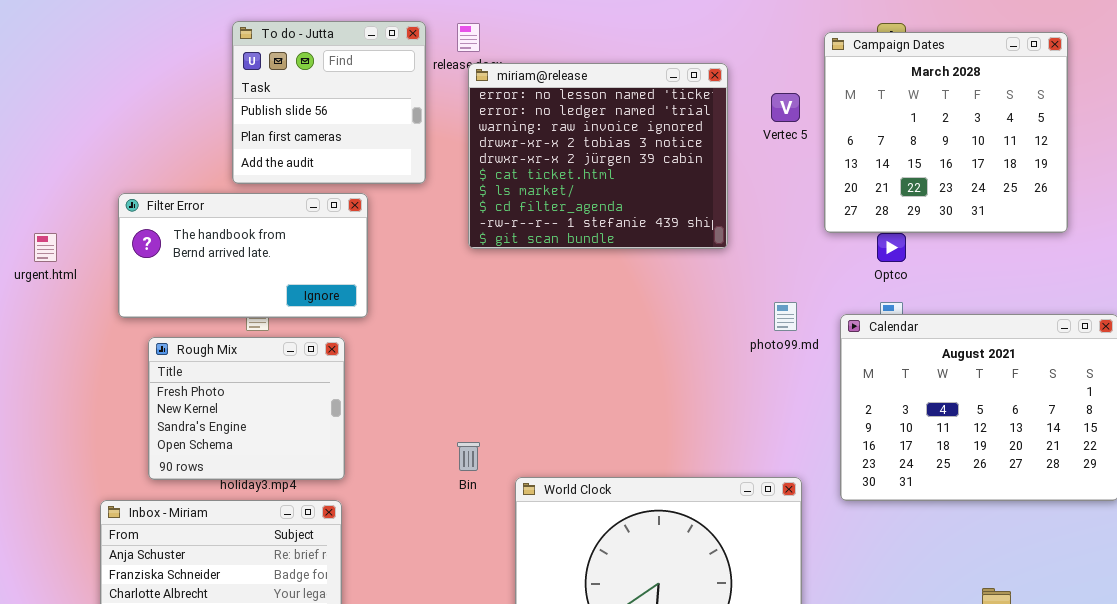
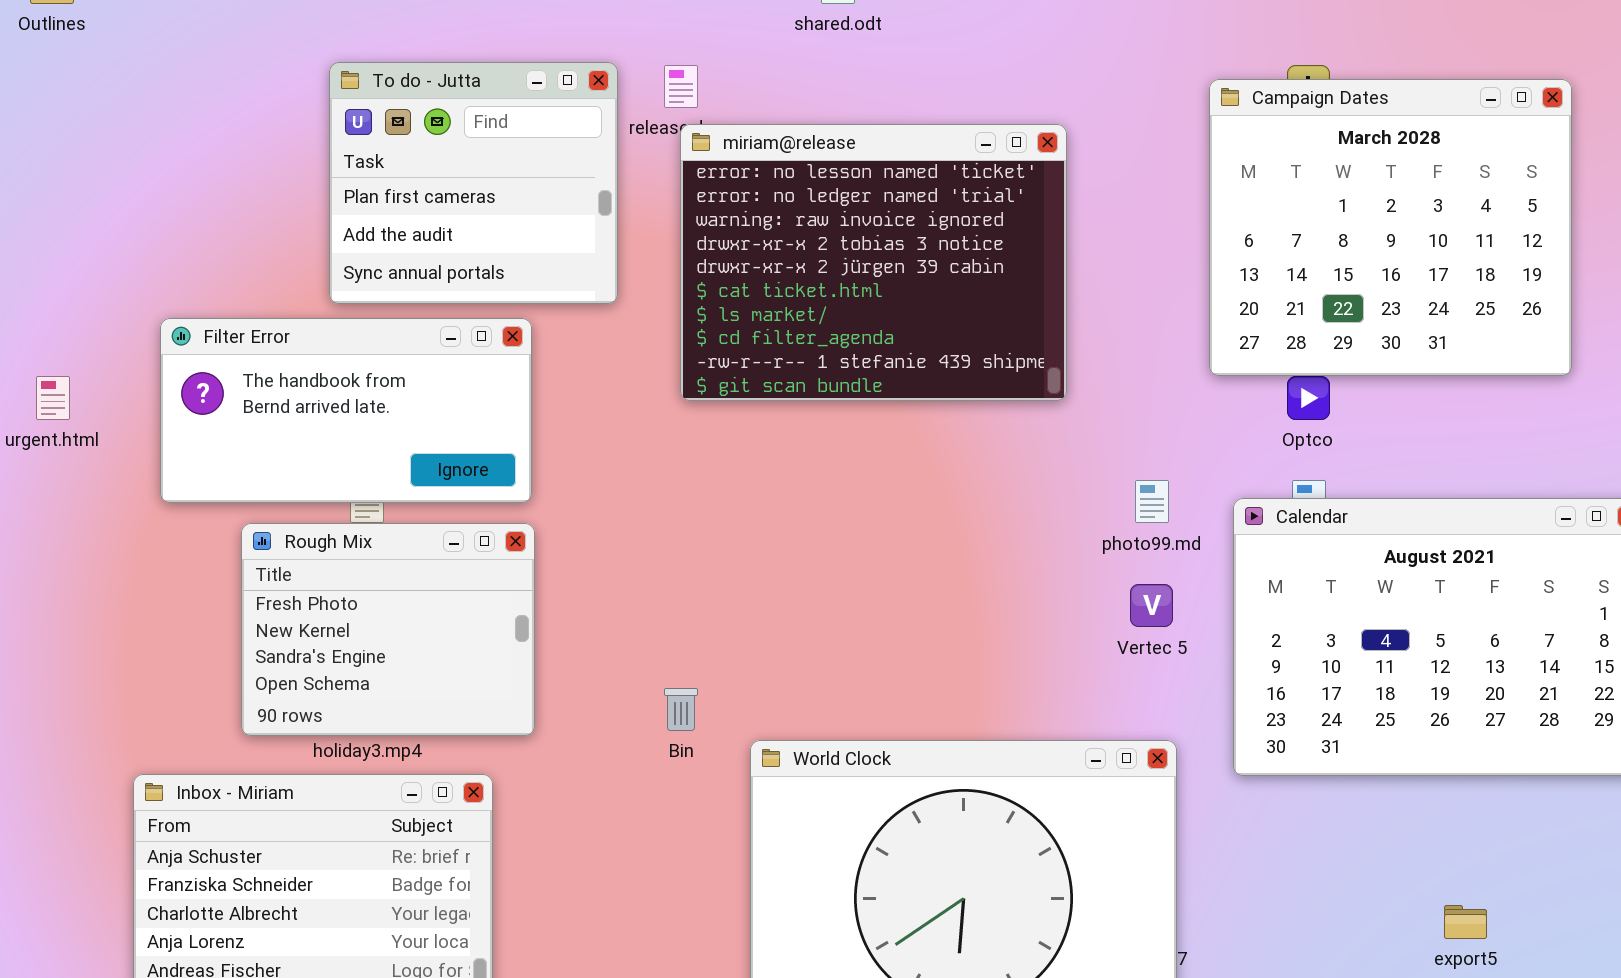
To do - Jutta: [232,21,426,184] -> [329,62,618,304], scrolled down 1 row
Vertec 5: [771,93,800,122] -> [1130,584,1173,627], moved
Rough Mix: [148,337,345,480] -> [241,523,535,736], moved

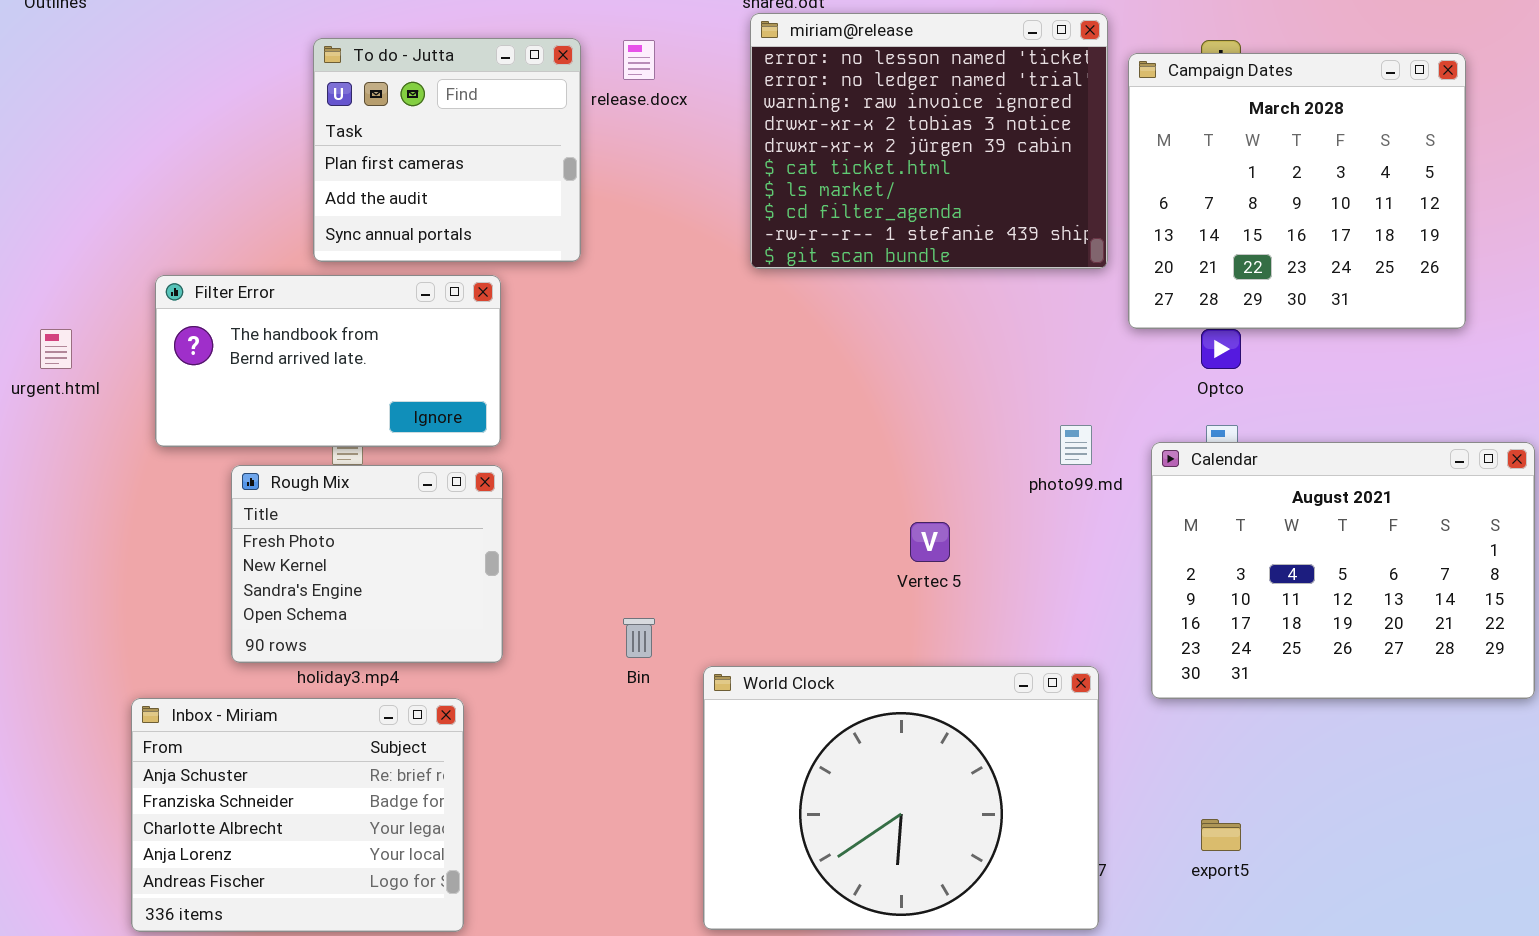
miriam@release: [680,124,1067,401] -> [750,13,1108,269], moved
Vertec 5: [1130,584,1173,627] -> [910,522,950,562], moved
export5: [1444,905,1487,939] -> [1201,819,1241,851], moved

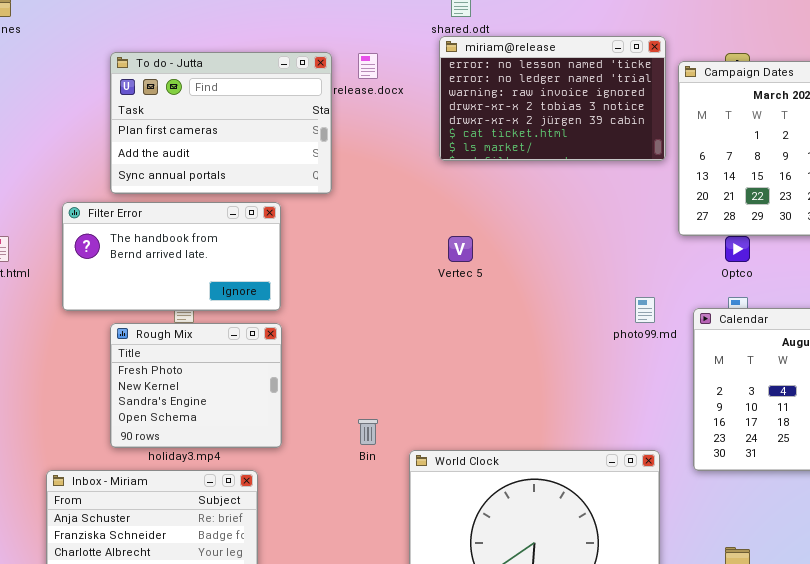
miriam@release: [750,13,1108,269] -> [439,36,666,161], resized
To do - Jutta: [313,38,581,262] -> [110,52,332,194], resized
Vertec 5: [910,522,950,562] -> [448,236,473,262], moved

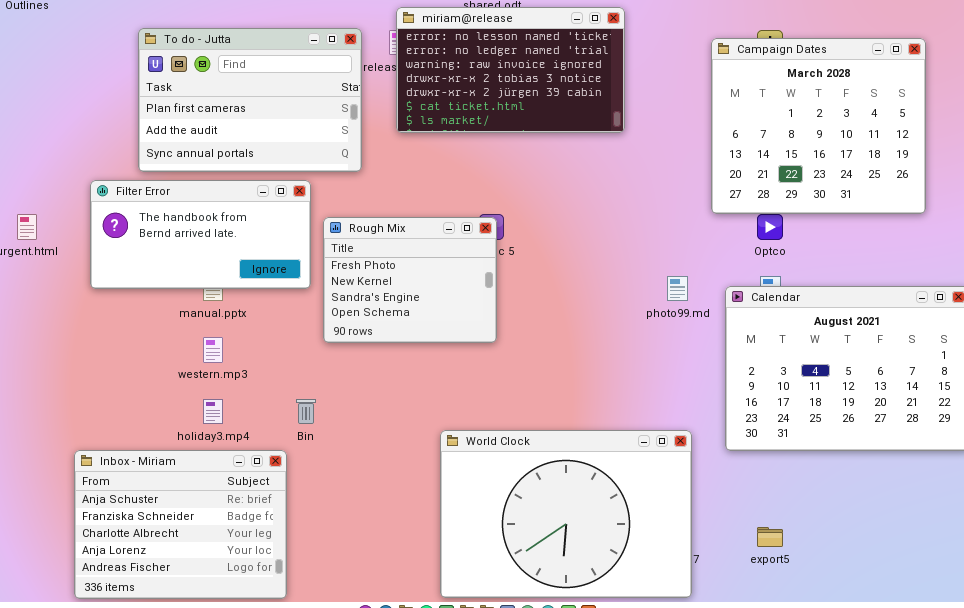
miriam@release: [439,36,666,161] -> [396,7,625,133], moved
Rough Mix: [110,323,282,448] -> [323,217,497,343], moved
Bin: [358,419,378,445] -> [296,399,316,424], moved

